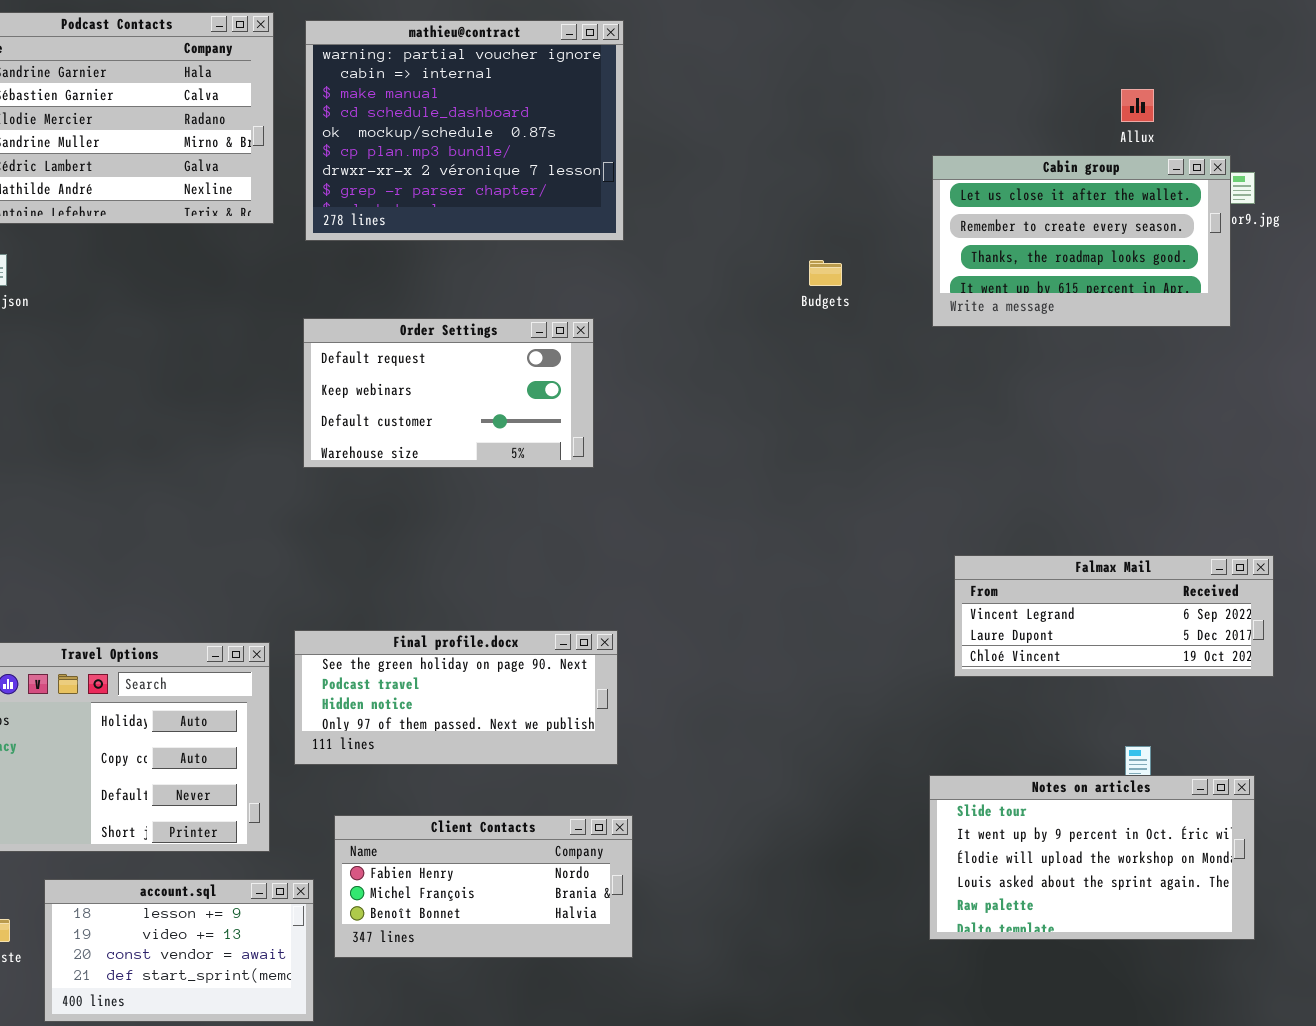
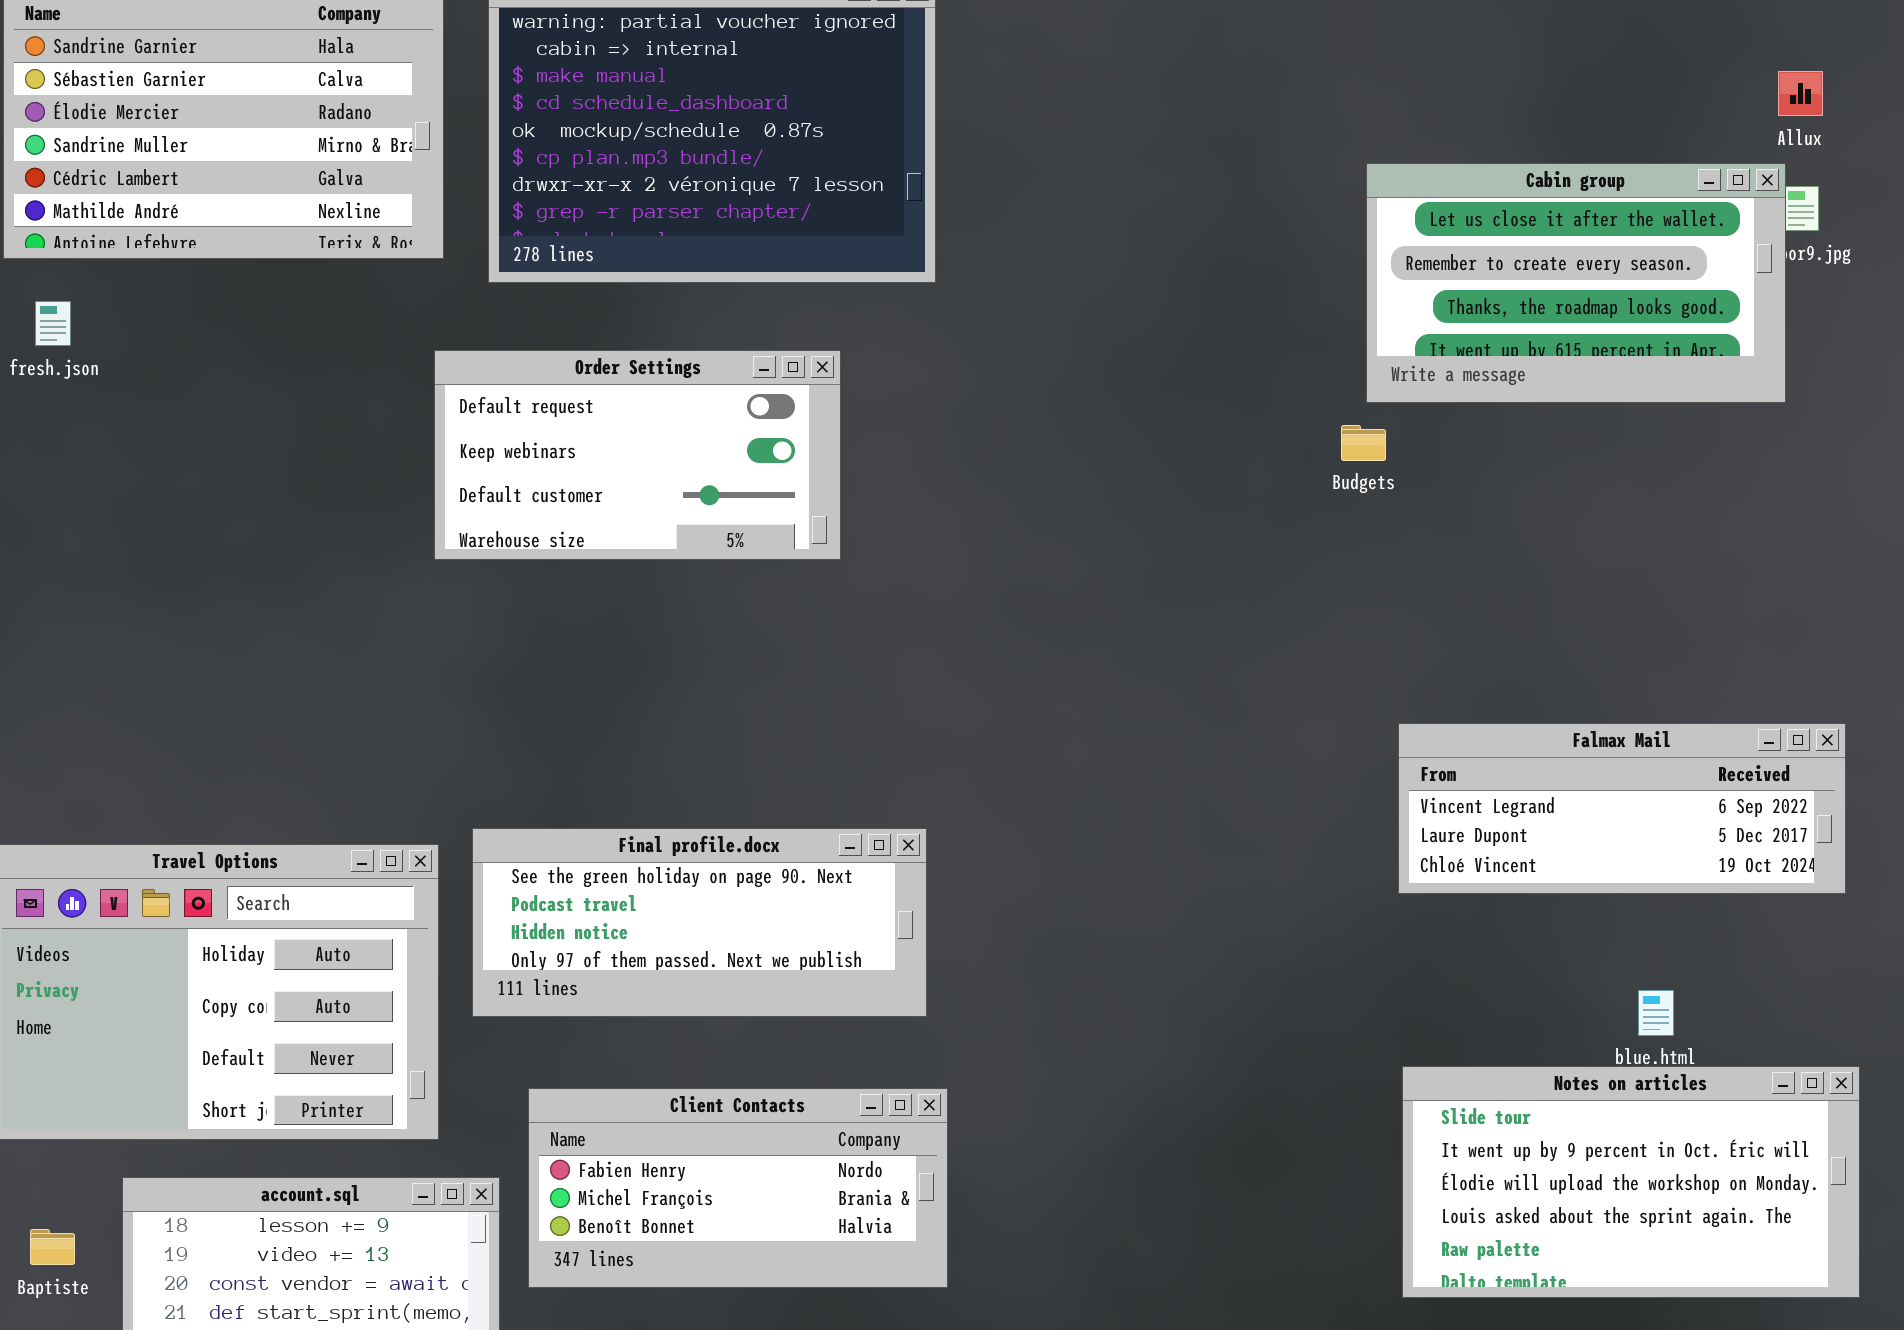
Allux: [1121,89,1154,122] -> [1778,71,1823,116], moved
Budgets: [809,260,842,286] -> [1341,425,1386,461], moved
Order Settings: [303,318,594,468] -> [434,350,841,560], moved
Notes on articles: [929,775,1255,940] -> [1402,1066,1860,1298], moved

